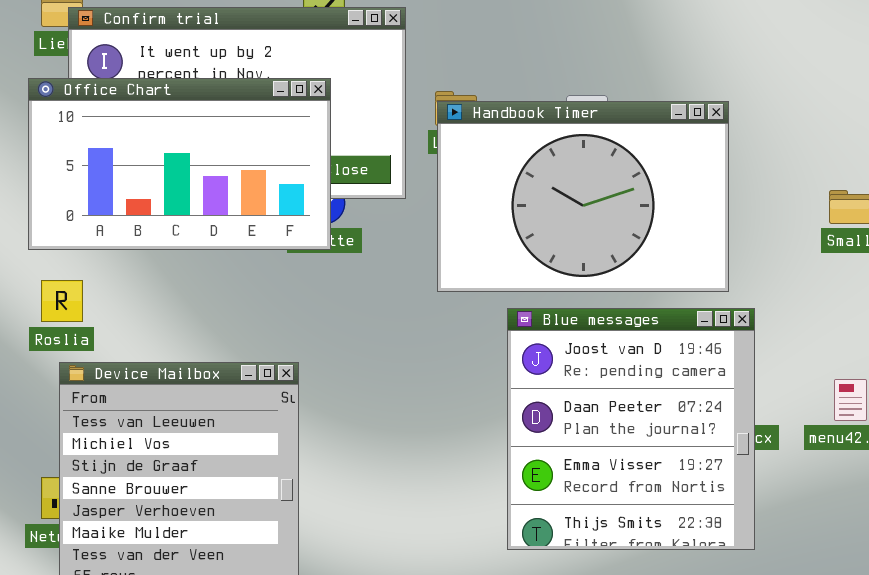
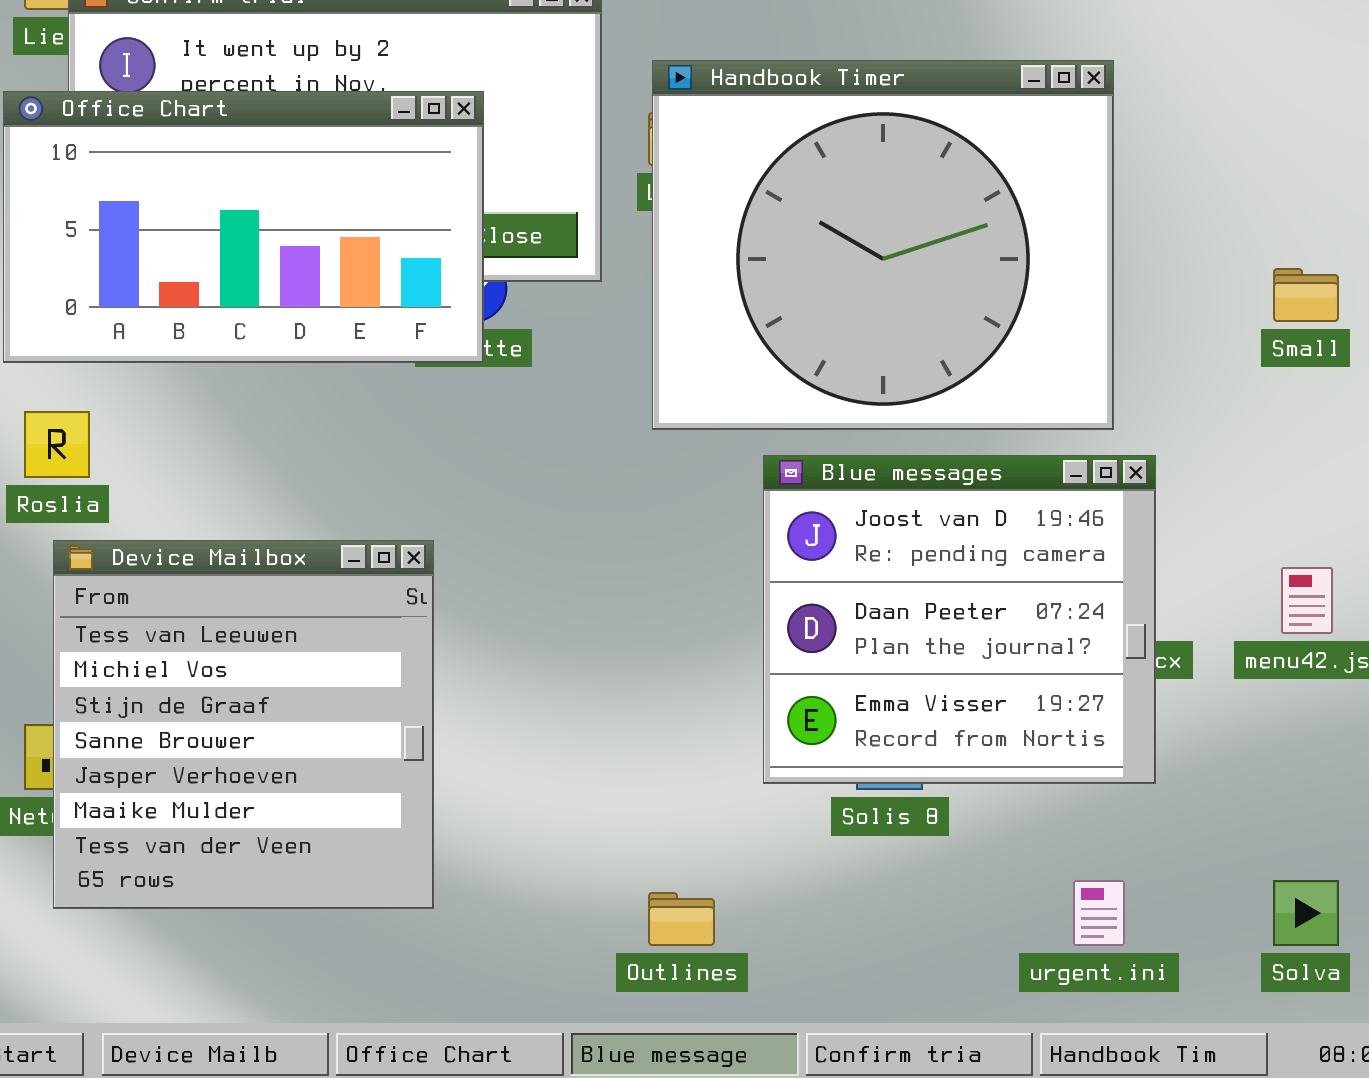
Handbook Timer: [437,101,729,292] -> [652,60,1114,430], resized
Blue messages: [507,308,755,550] -> [763,455,1156,784], resized

